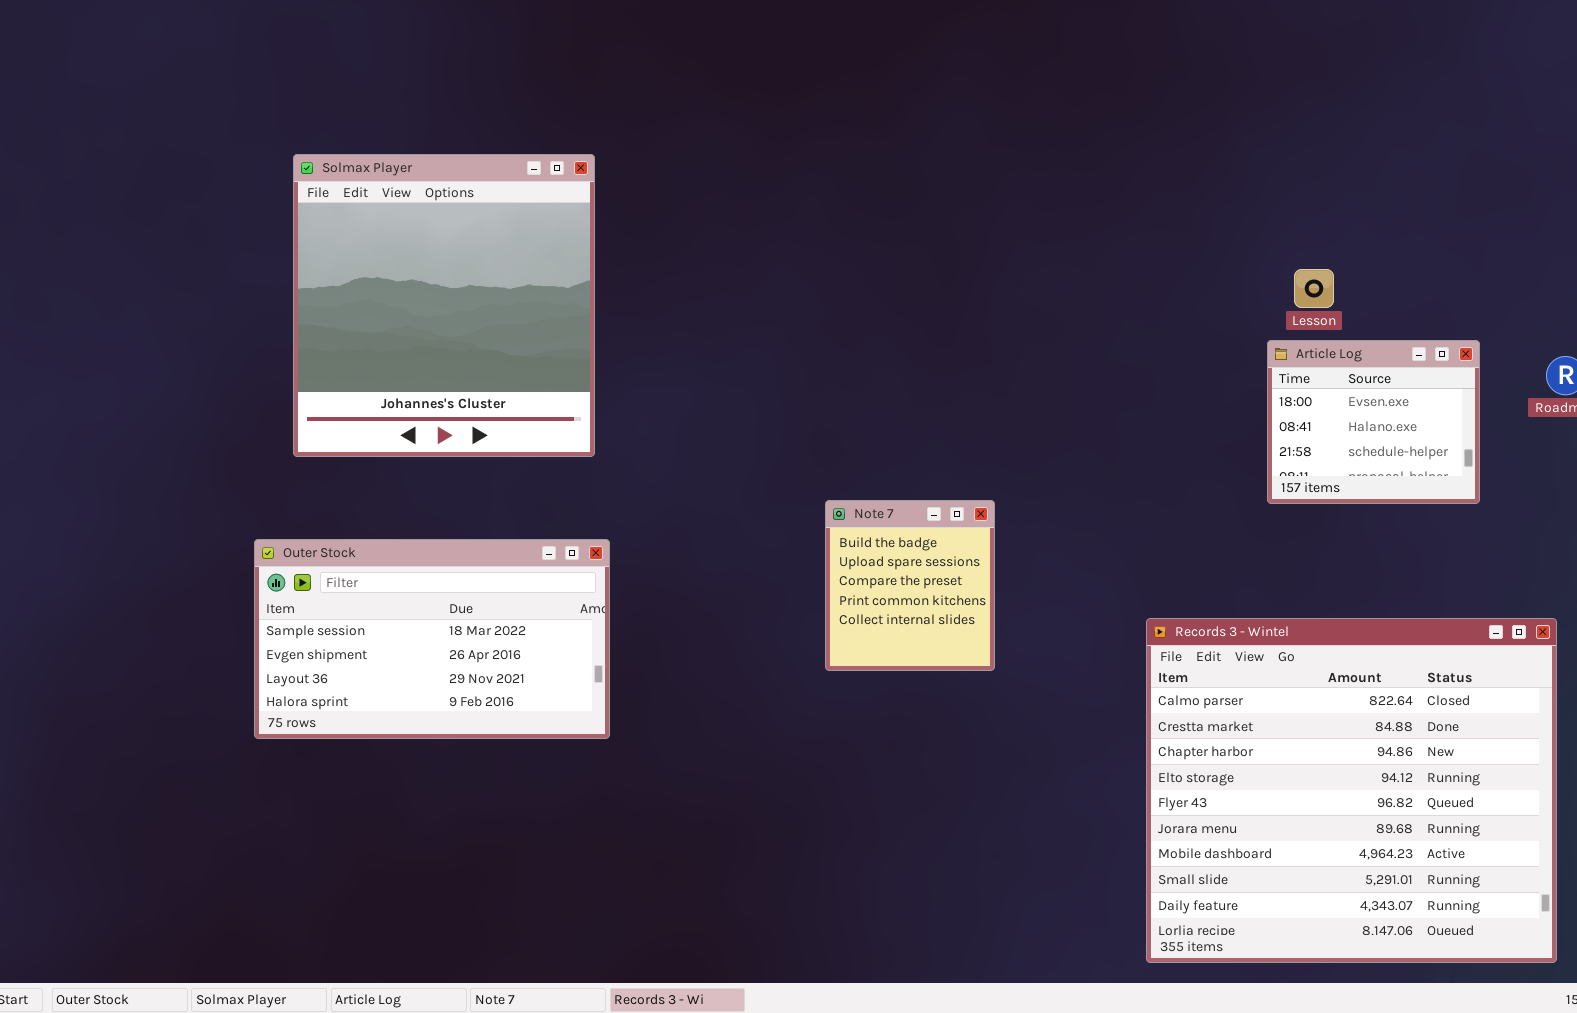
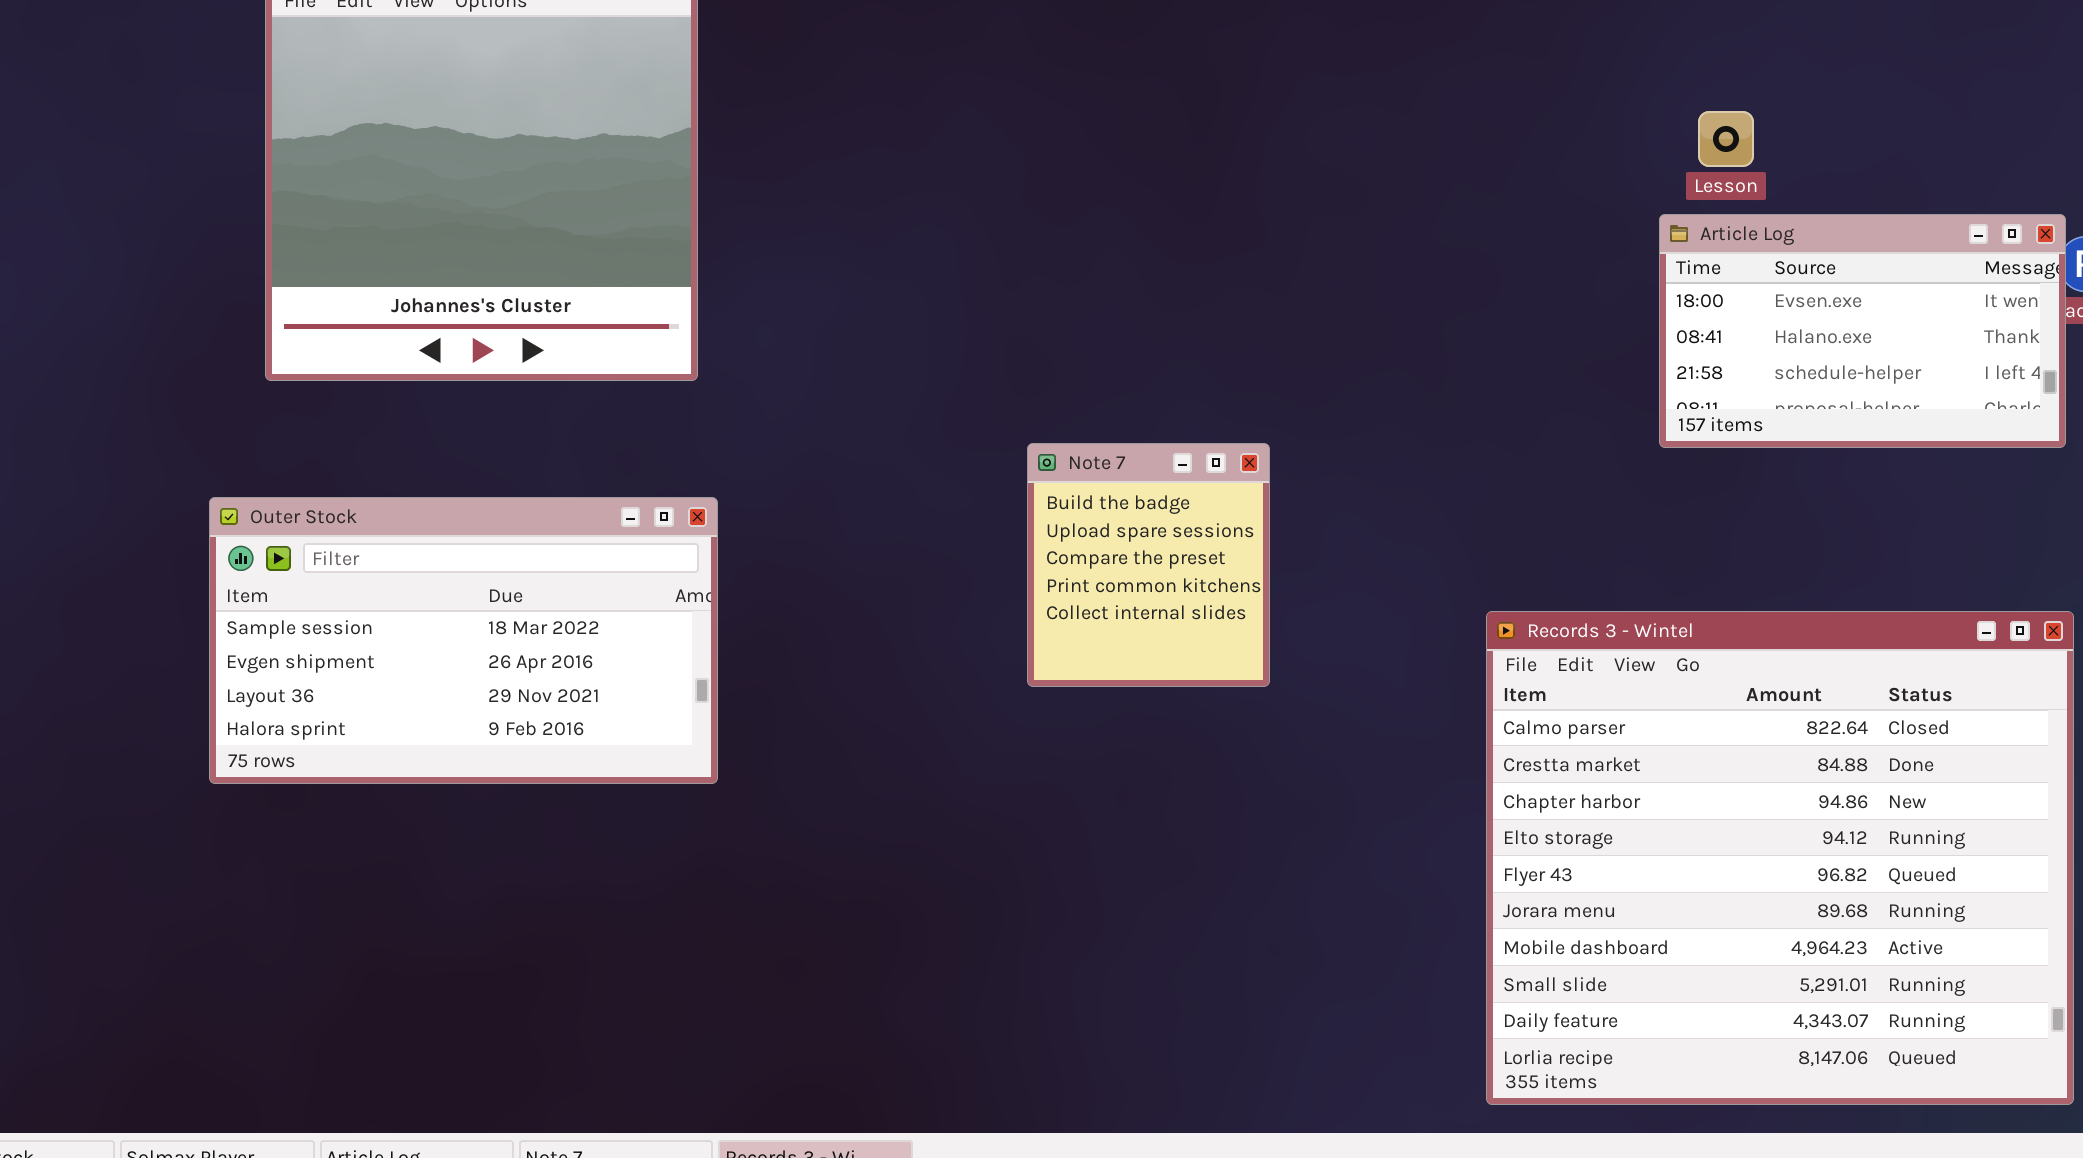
Article Log: [1267,340,1480,504] -> [1659,214,2066,448], resized

